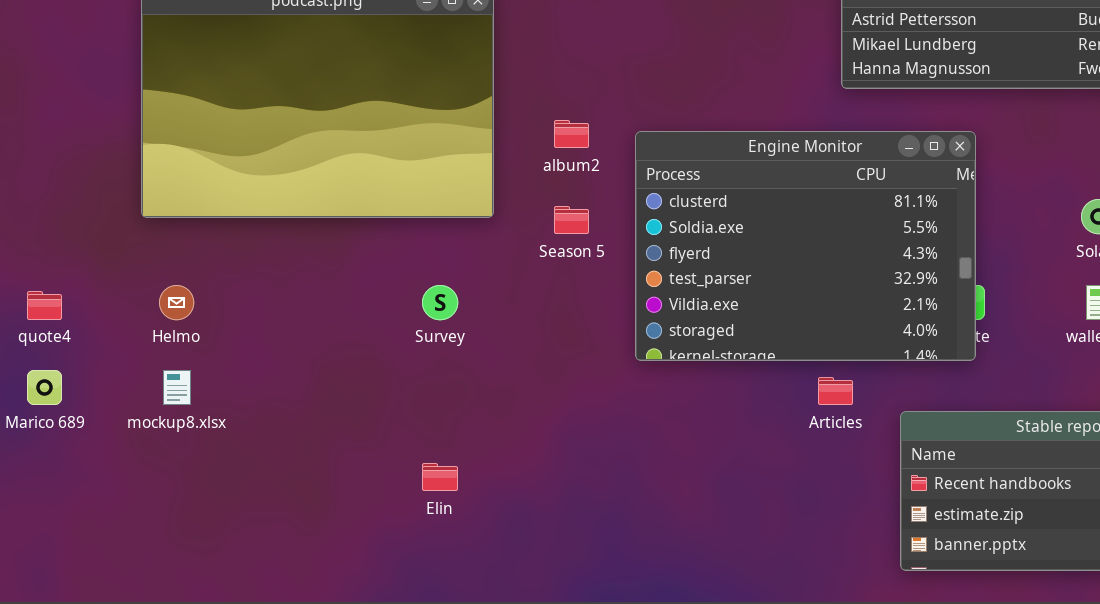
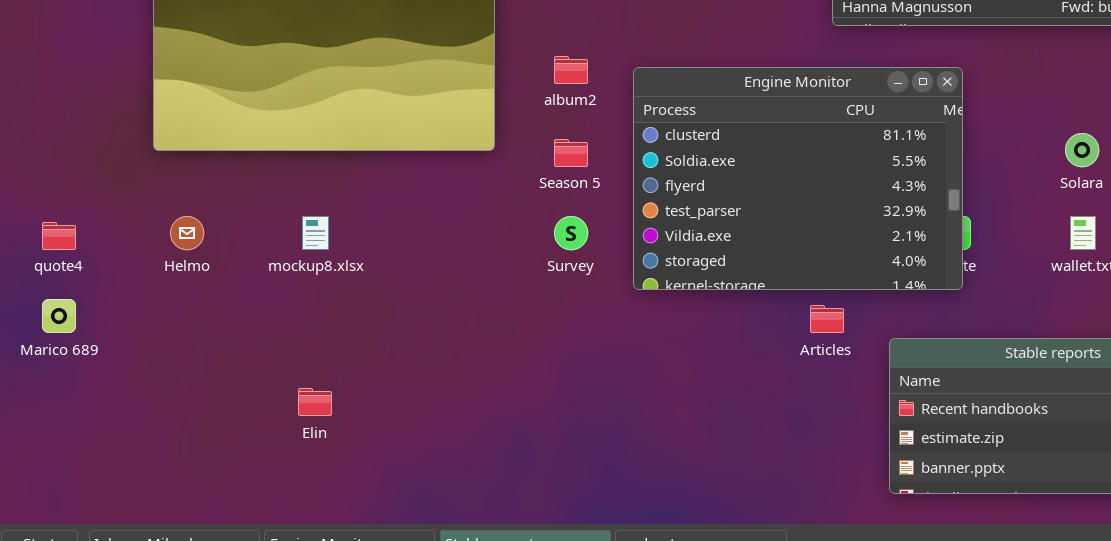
Survey: [422,285,458,320] -> [554,216,588,250], moved
mockup8.xlsx: [163,370,191,405] -> [302,216,329,250], moved
Elin: [422,463,458,491] -> [298,388,332,416], moved

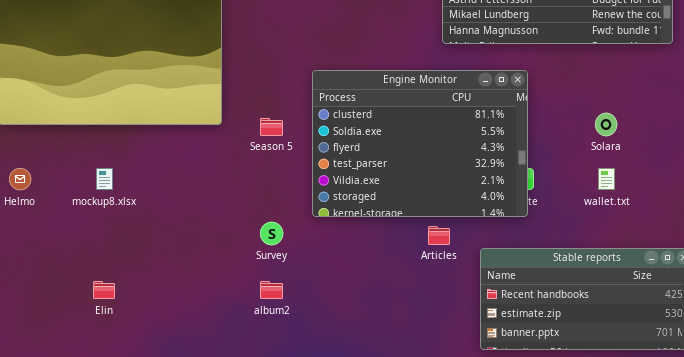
album2: [554,56,588,84] -> [260,281,283,299], moved
Survey: [554,216,588,250] -> [260,222,283,245], moved

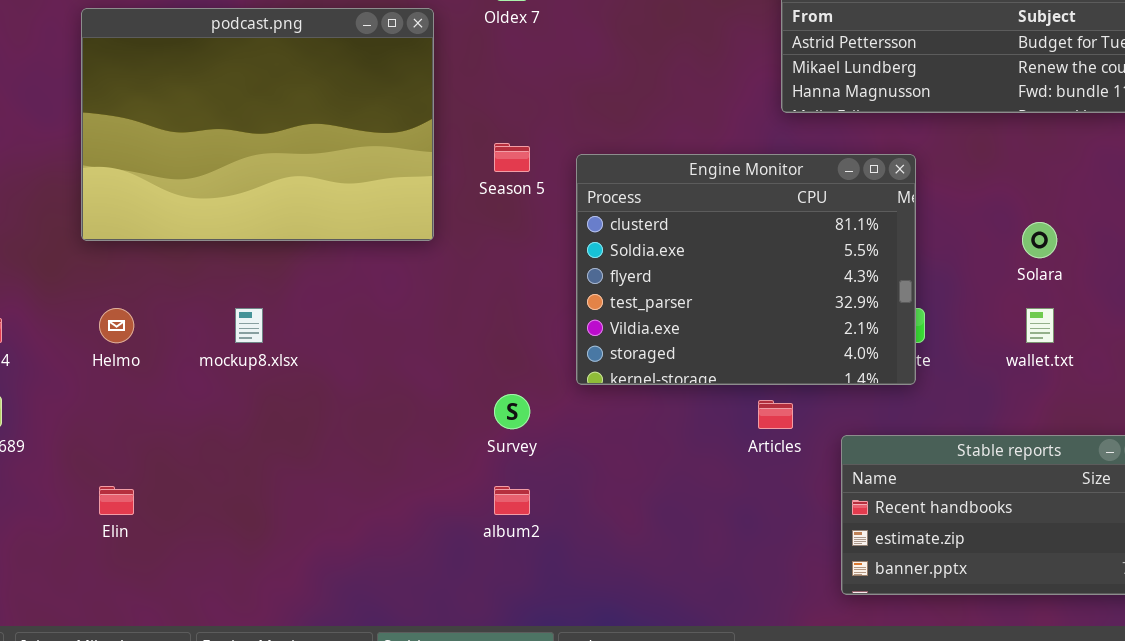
Season 5: [260,118,283,136] -> [494,143,530,172], moved
Elin: [93,281,115,299] -> [99,486,134,515], moved

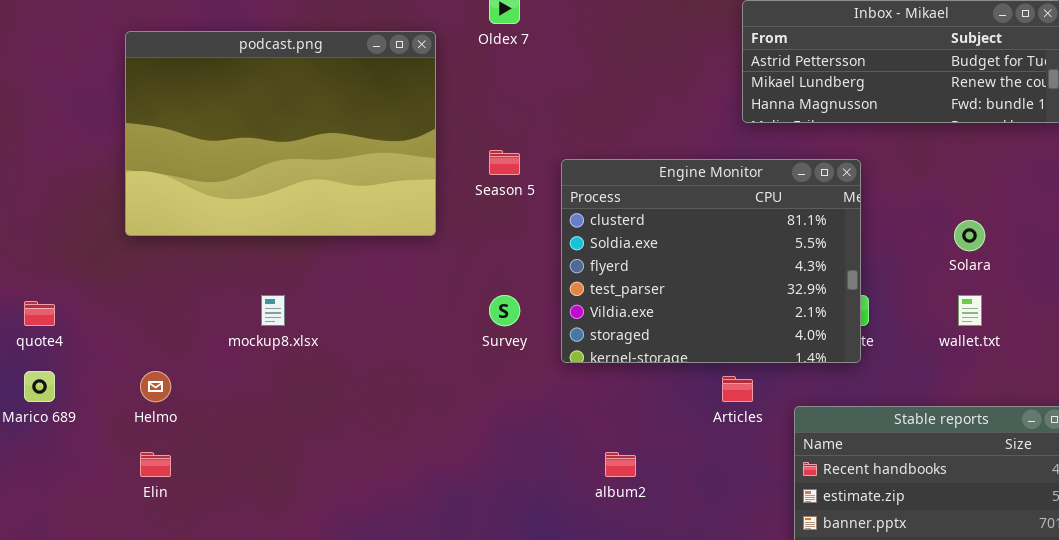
Helmo: [99,308,134,343] -> [140,371,171,402], moved
Survey: [494,394,530,429] -> [489,295,520,326], moved
album2: [494,486,530,515] -> [605,452,636,477], moved

